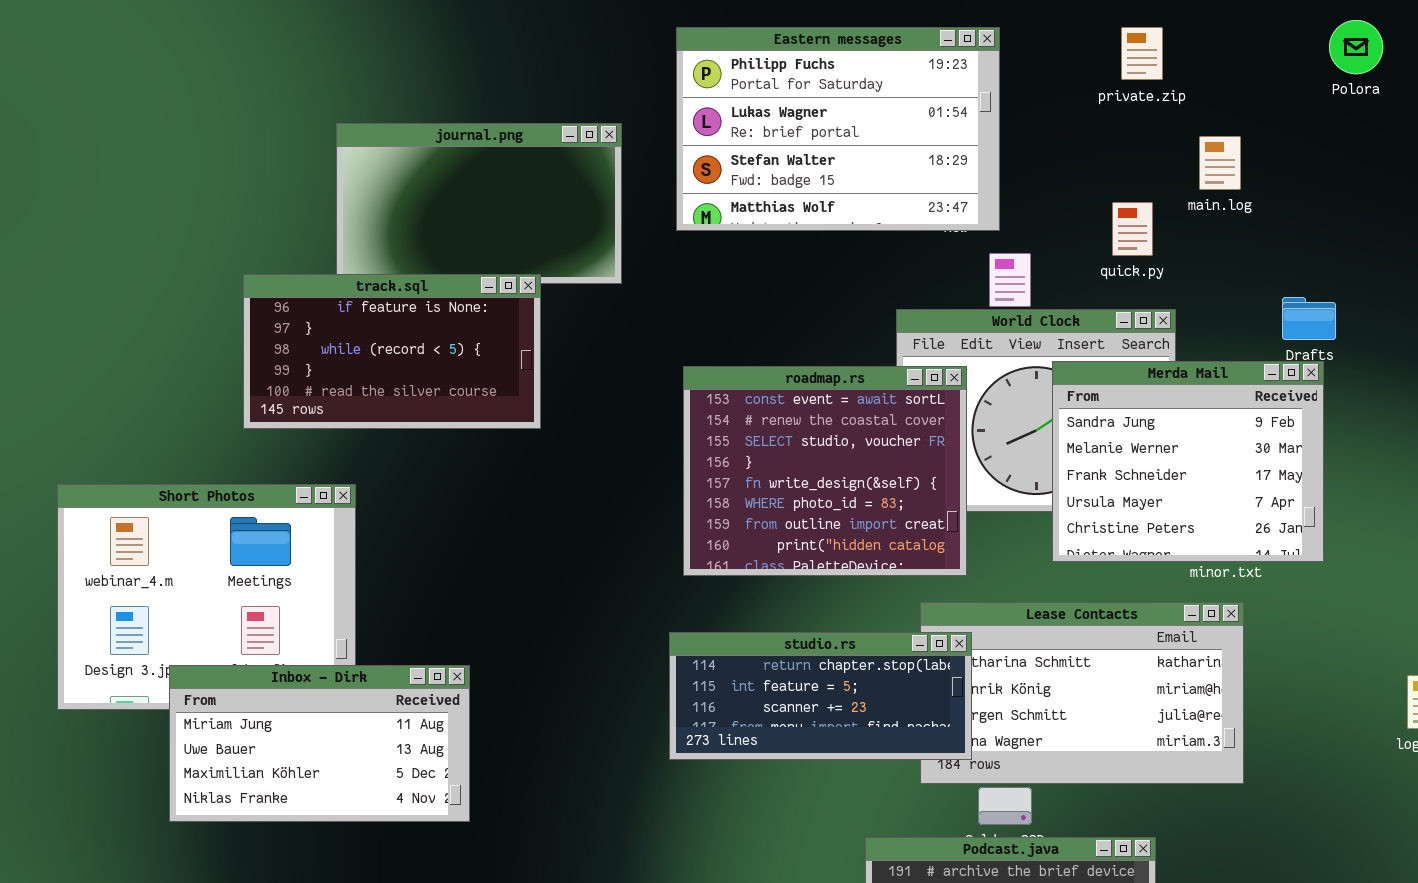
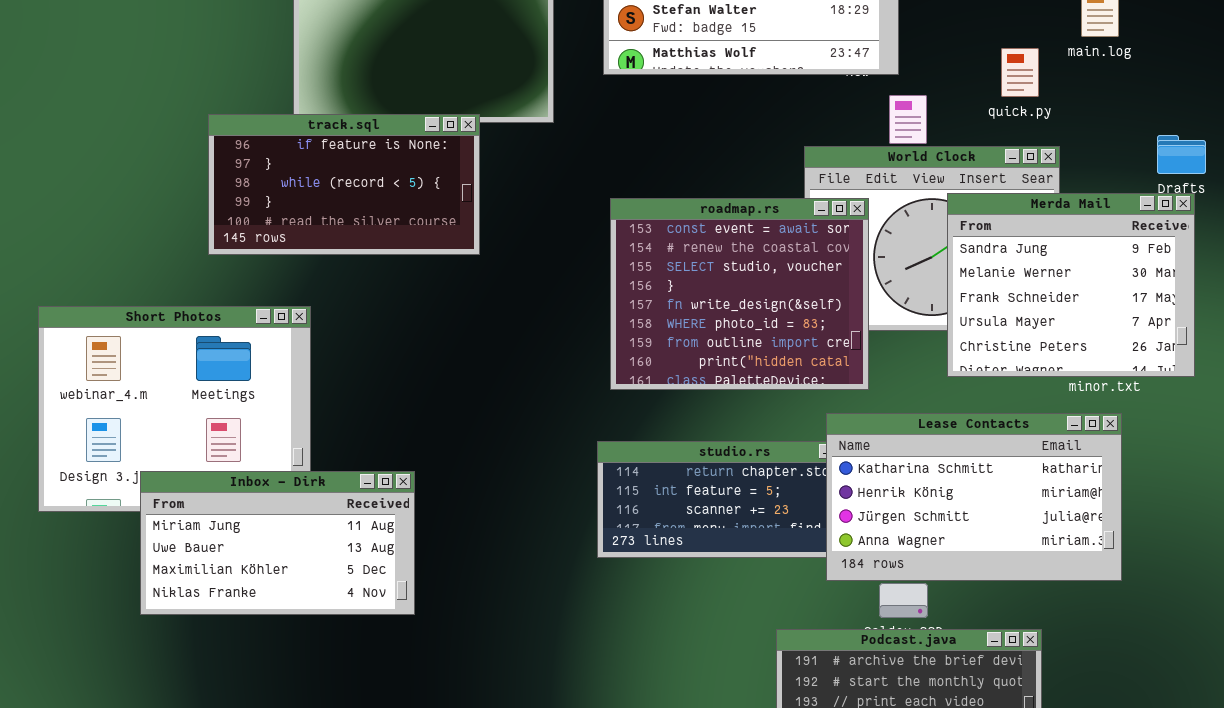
Lease Contacts: [920,602,1244,784] -> [826,413,1122,581], raised

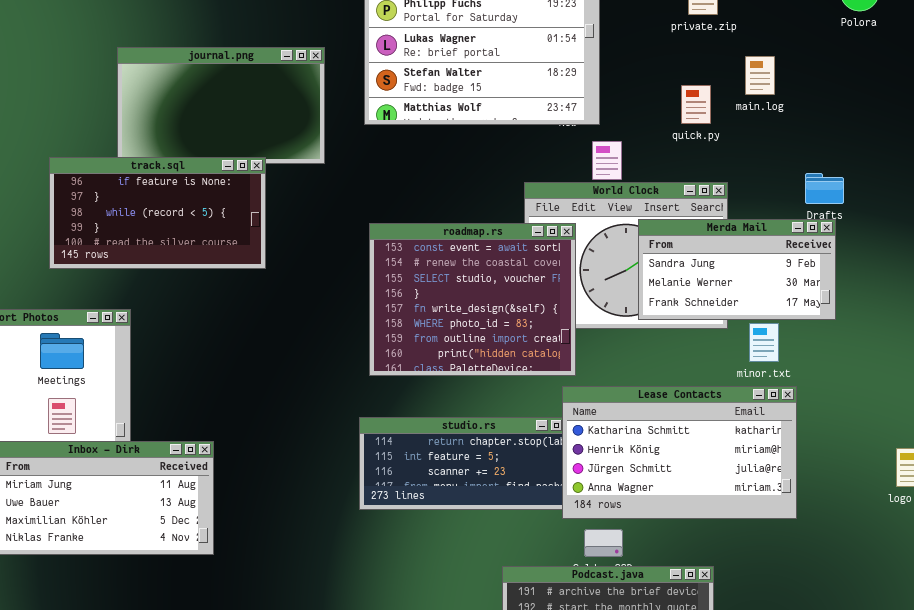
quick.py: [1001,48,1039,97] -> [681,85,711,124], moved
Merda Mail: [947,193,1195,377] -> [638,219,836,320], resized
Lease Contacts: [826,413,1122,581] -> [562,386,797,519], moved

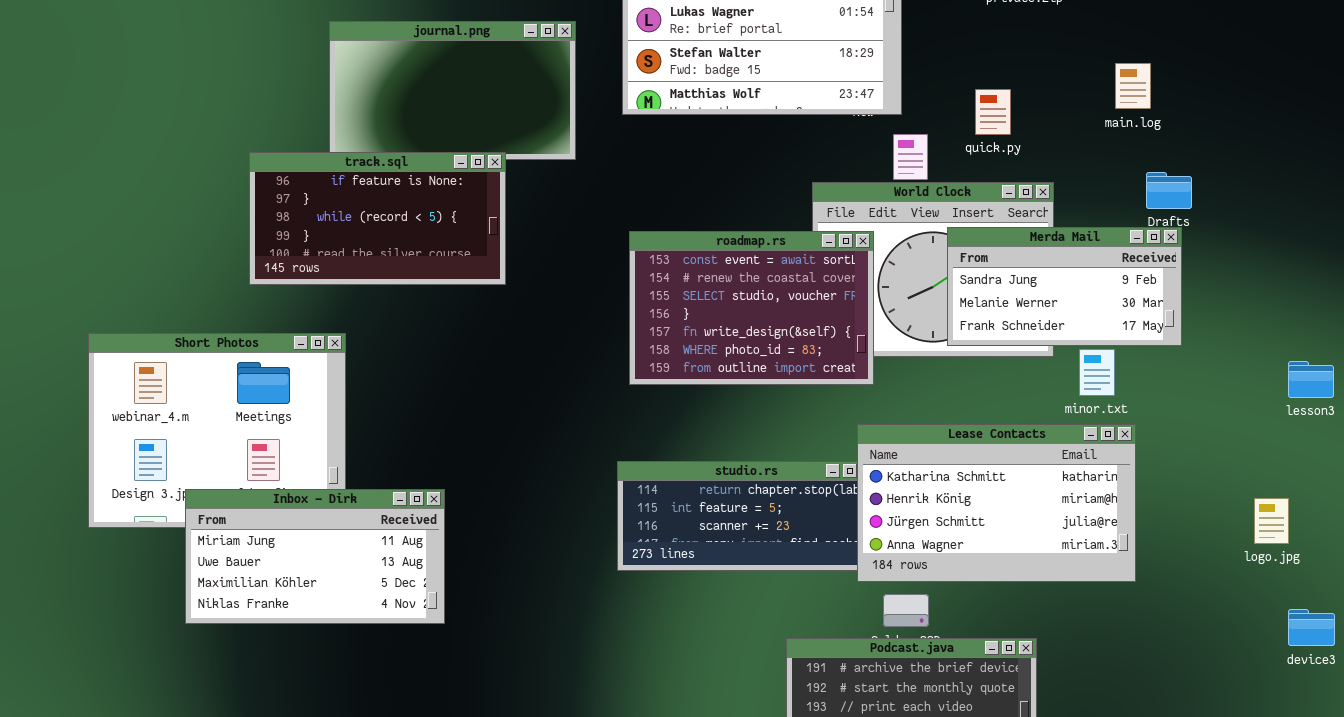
main.log: [745,56,775,95] -> [1115,63,1151,109], moved
quick.py: [681,85,711,124] -> [975,89,1011,135], moved
roadmap.rs: [369,223,576,376] -> [629,231,874,385], resized

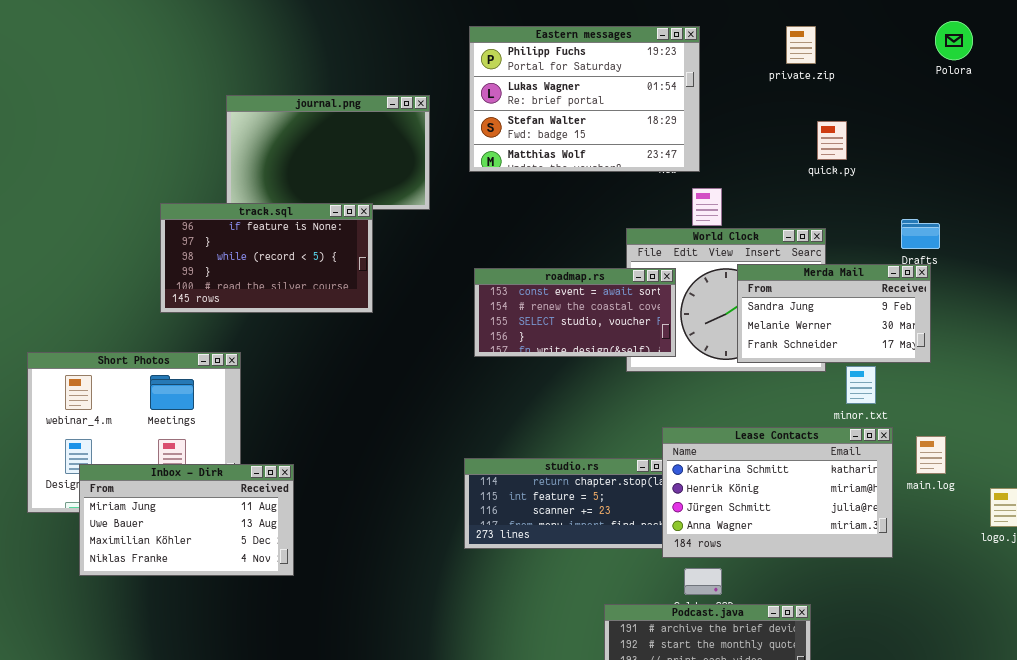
main.log: [1115,63,1151,109] -> [916,436,946,474], moved
quick.py: [975,89,1011,135] -> [817,121,847,160], moved
roadmap.rs: [629,231,874,385] -> [474,268,676,357], resized
Inbox - Dirk: [185,489,445,624] -> [79,464,294,576], moved

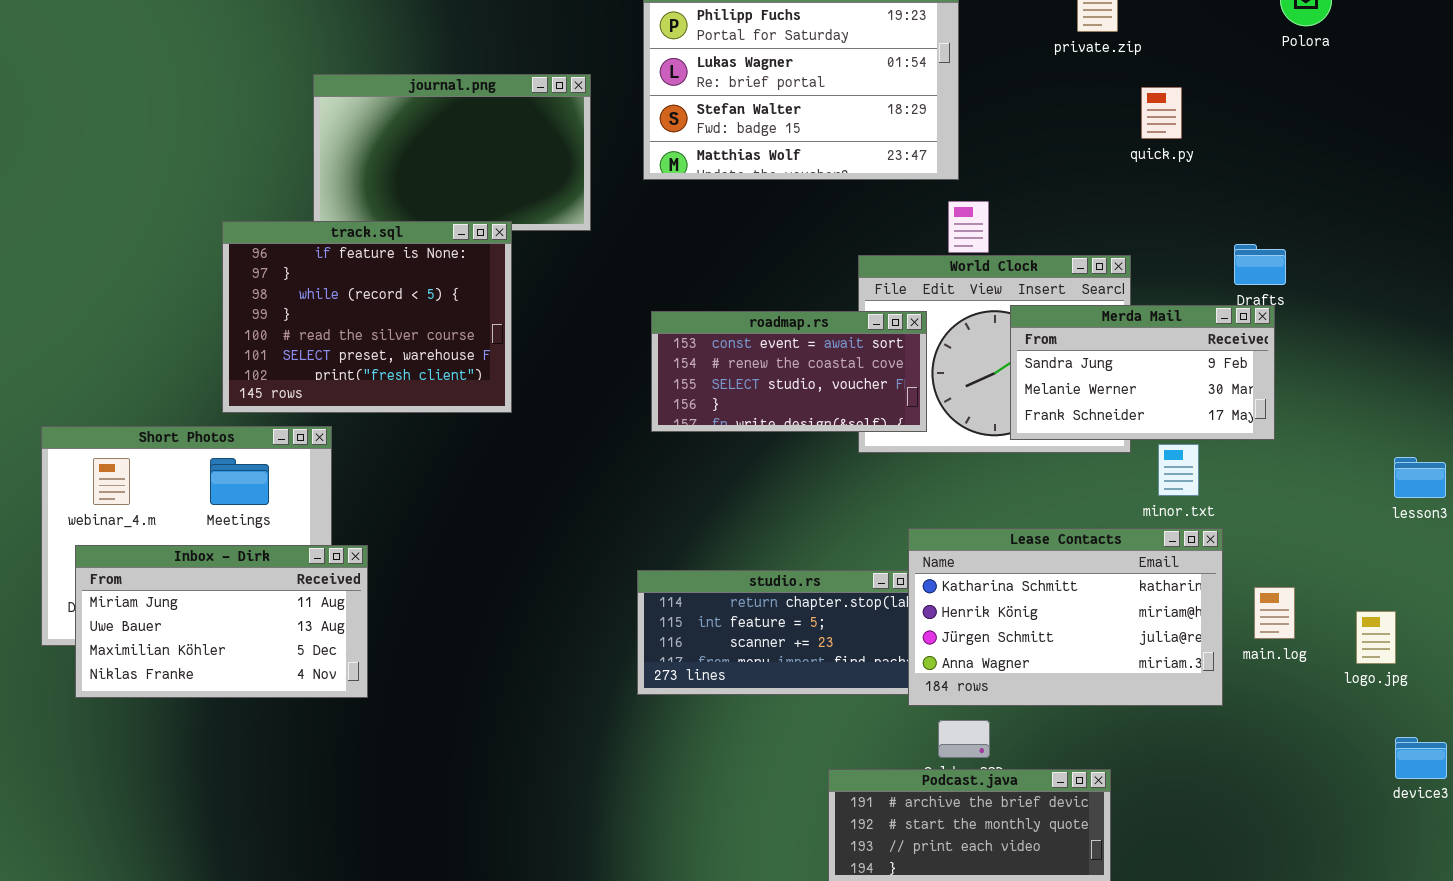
quick.py: [817,121,847,160] -> [1141,87,1182,139], moved
track.sql: [160,203,373,313] -> [222,221,512,413], resized
main.log: [916,436,946,474] -> [1254,587,1295,639], moved
Inbox - Dirk: [79,464,294,576] -> [75,545,368,698], moved

